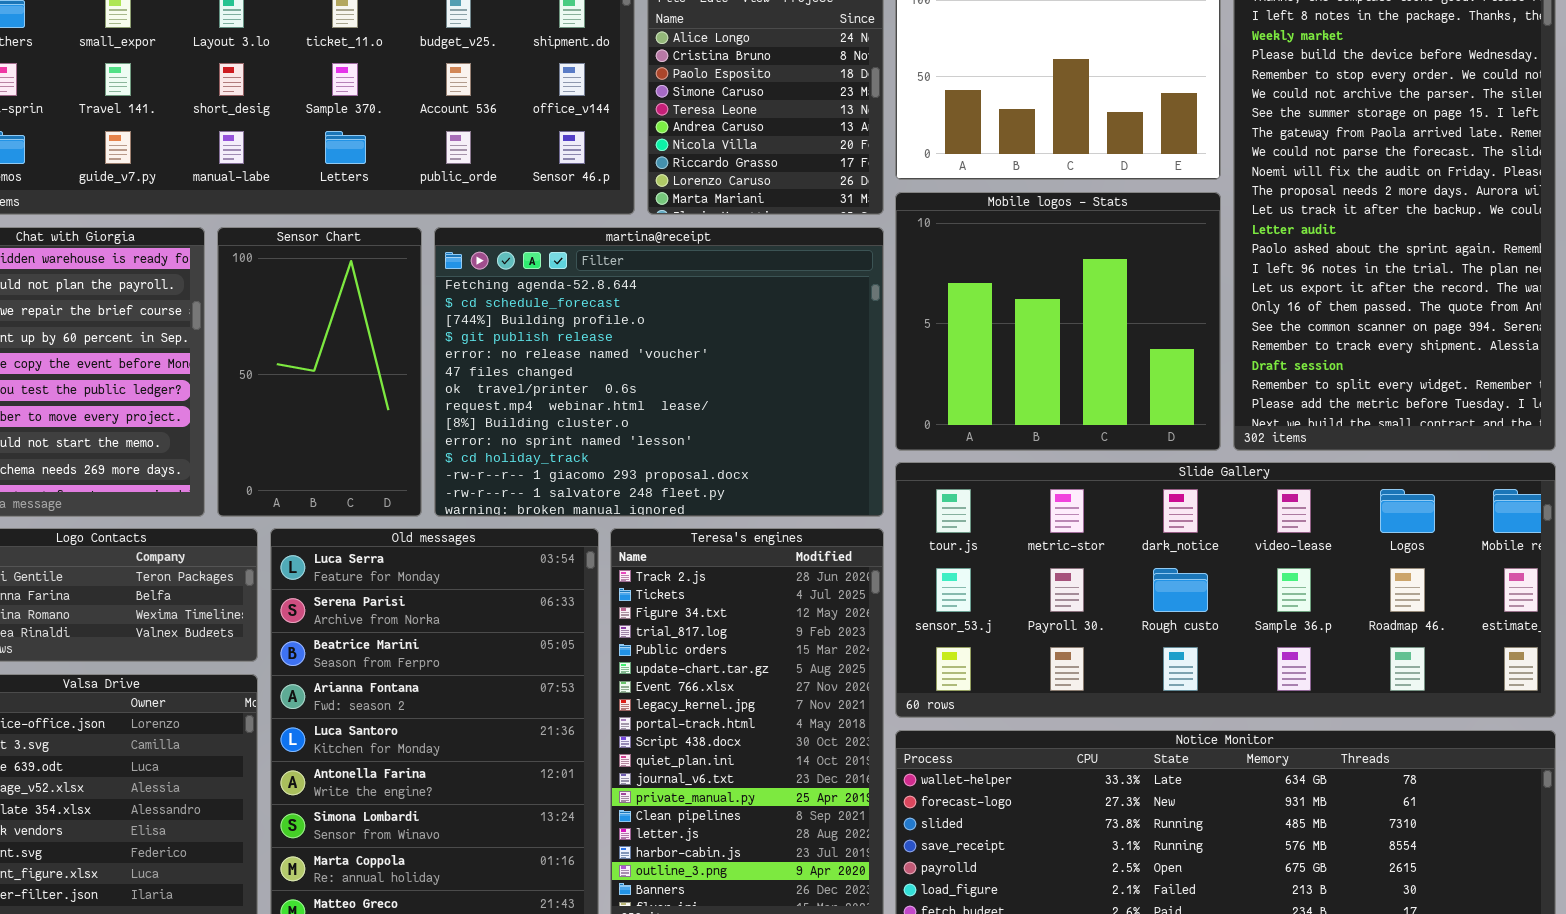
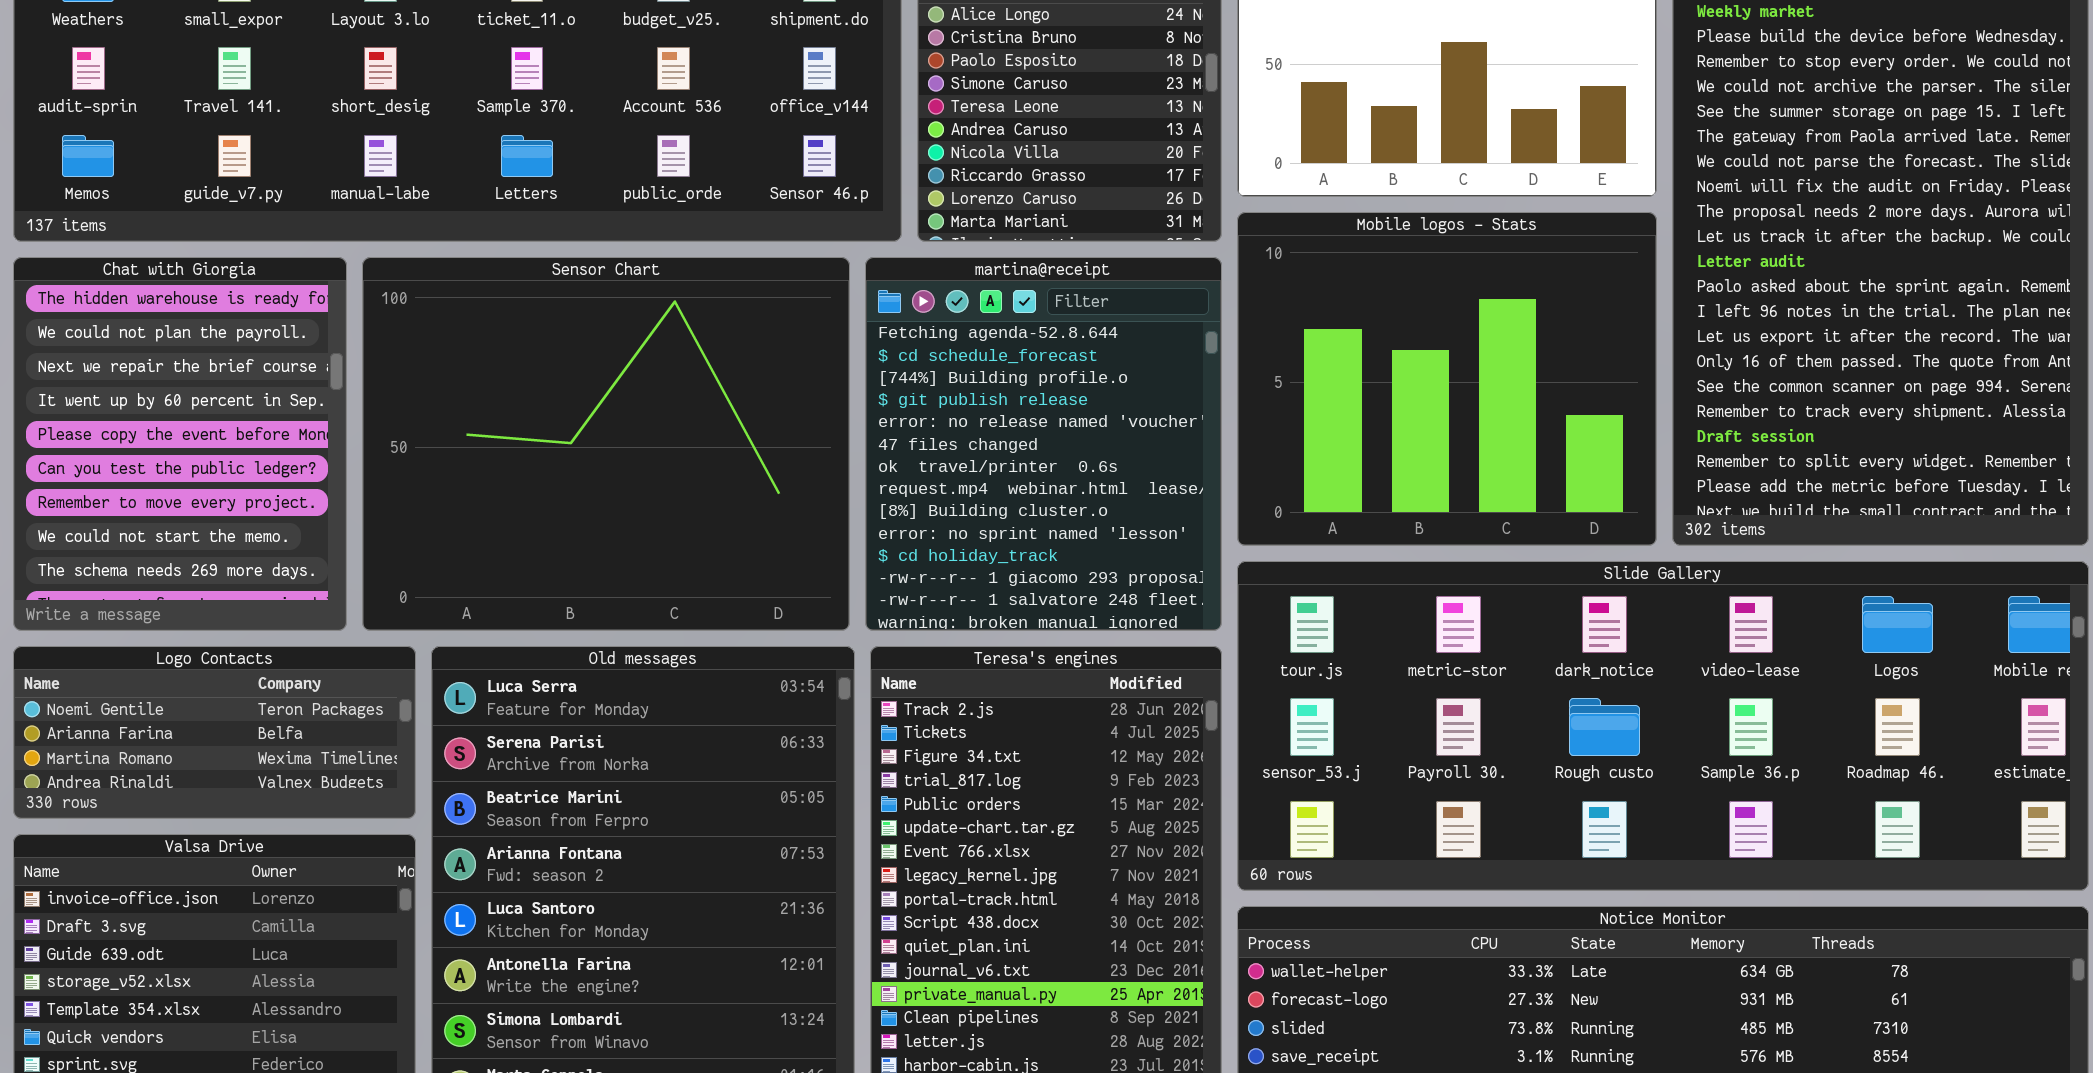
Sensor Chart: [217,227,422,517] -> [362,257,850,631], resized
martina@receipt: [434,227,884,517] -> [865,257,1222,631], resized

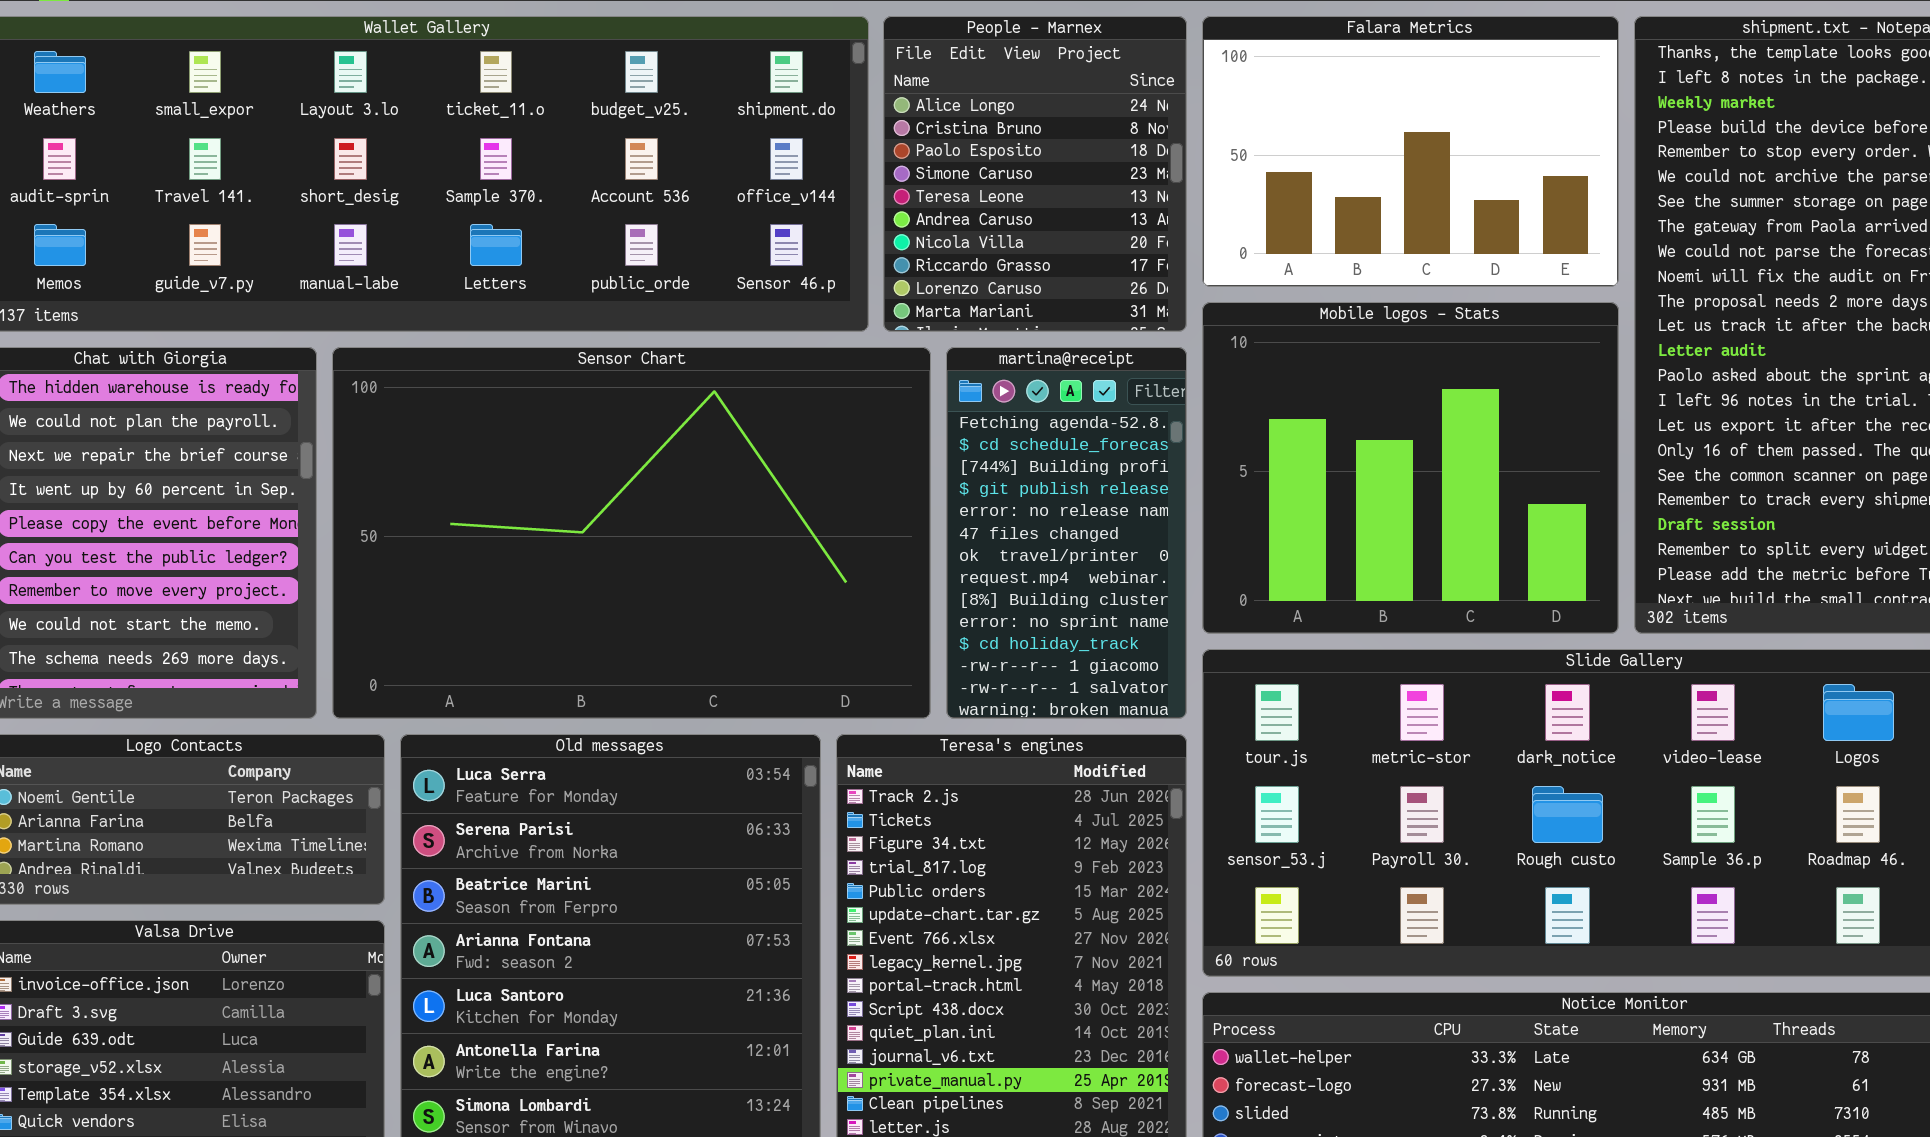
Sensor Chart: [362,257,850,631] -> [332,347,931,719], resized
martina@receipt: [865,257,1222,631] -> [946,347,1187,719], resized

